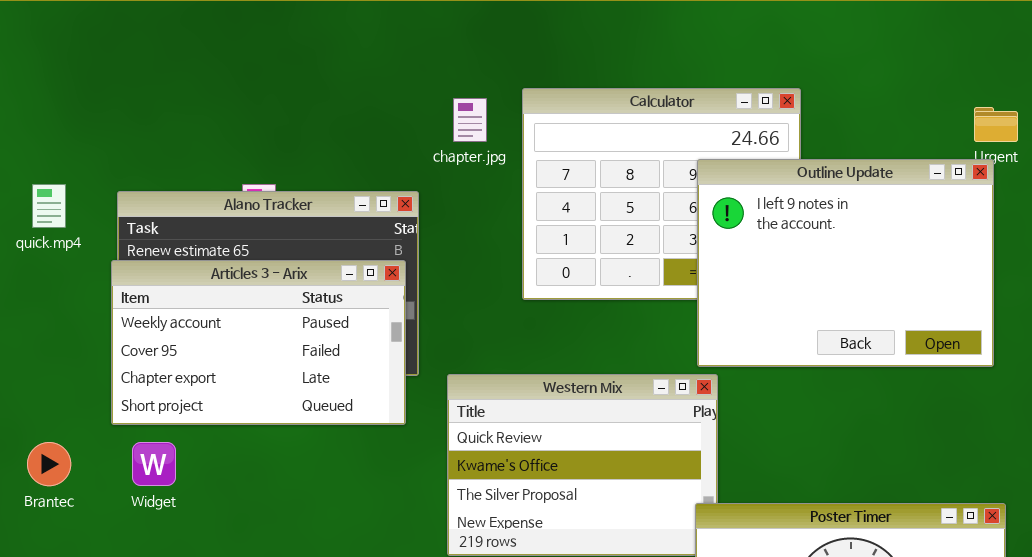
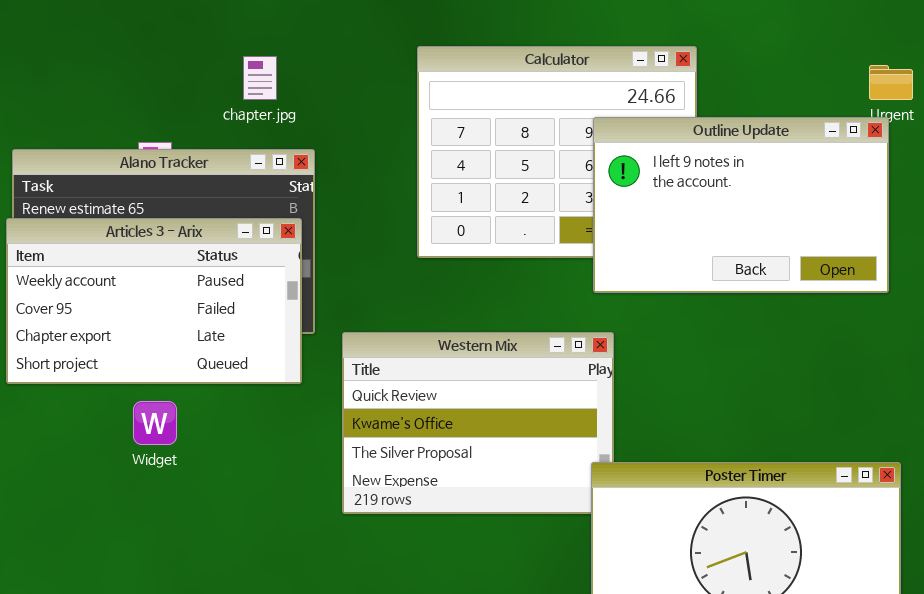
chapter.jpg: [453,98,487,142] -> [243,56,277,100], moved
Outline Update: [697,159,994,367] -> [593,117,889,293], resized
Widget: [132,442,176,486] -> [133,401,177,445], moved

